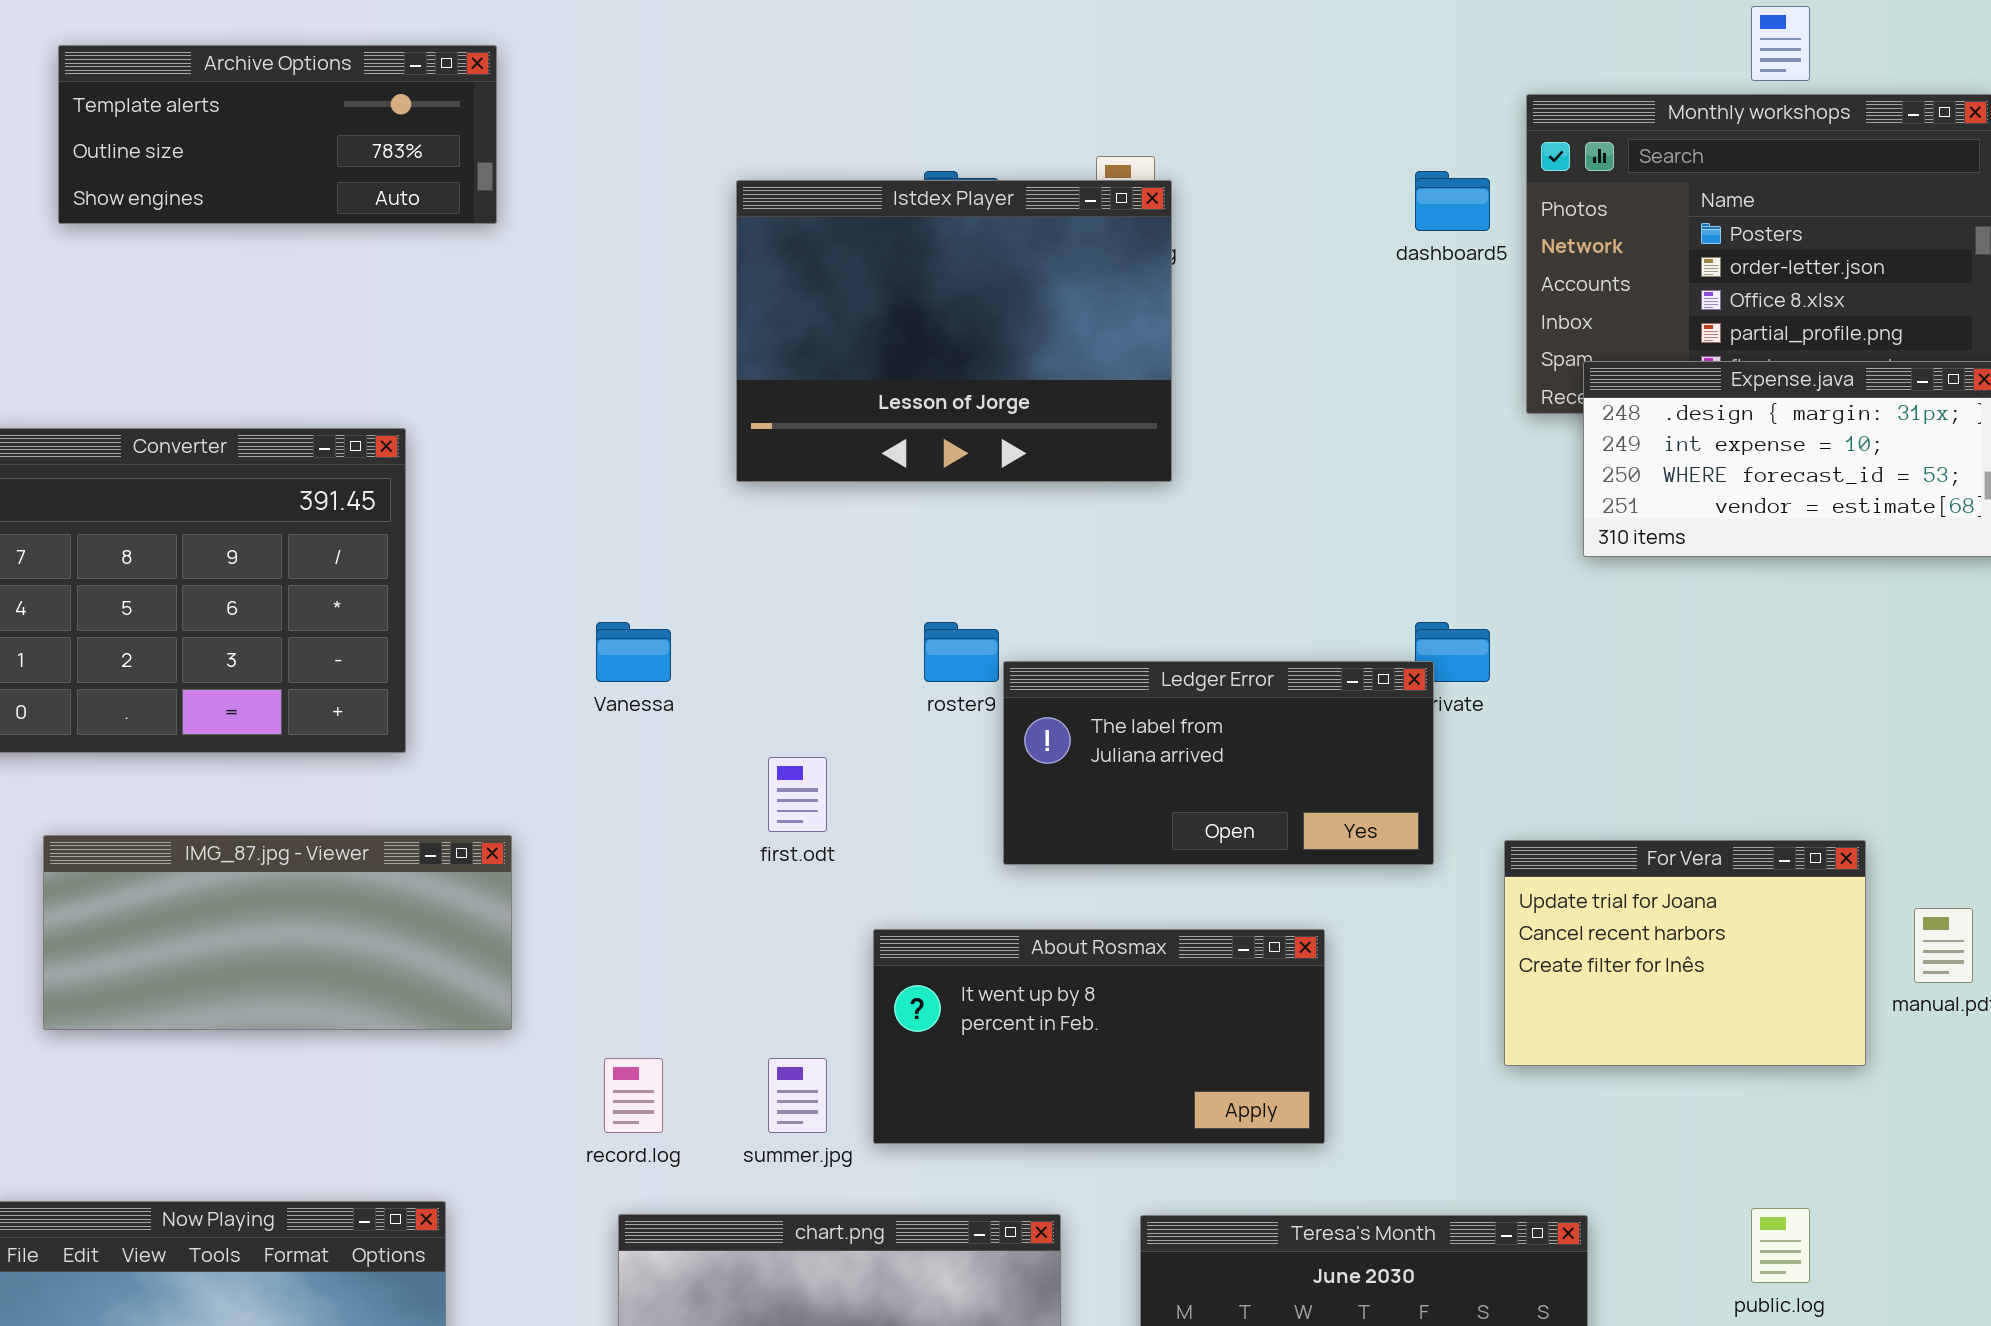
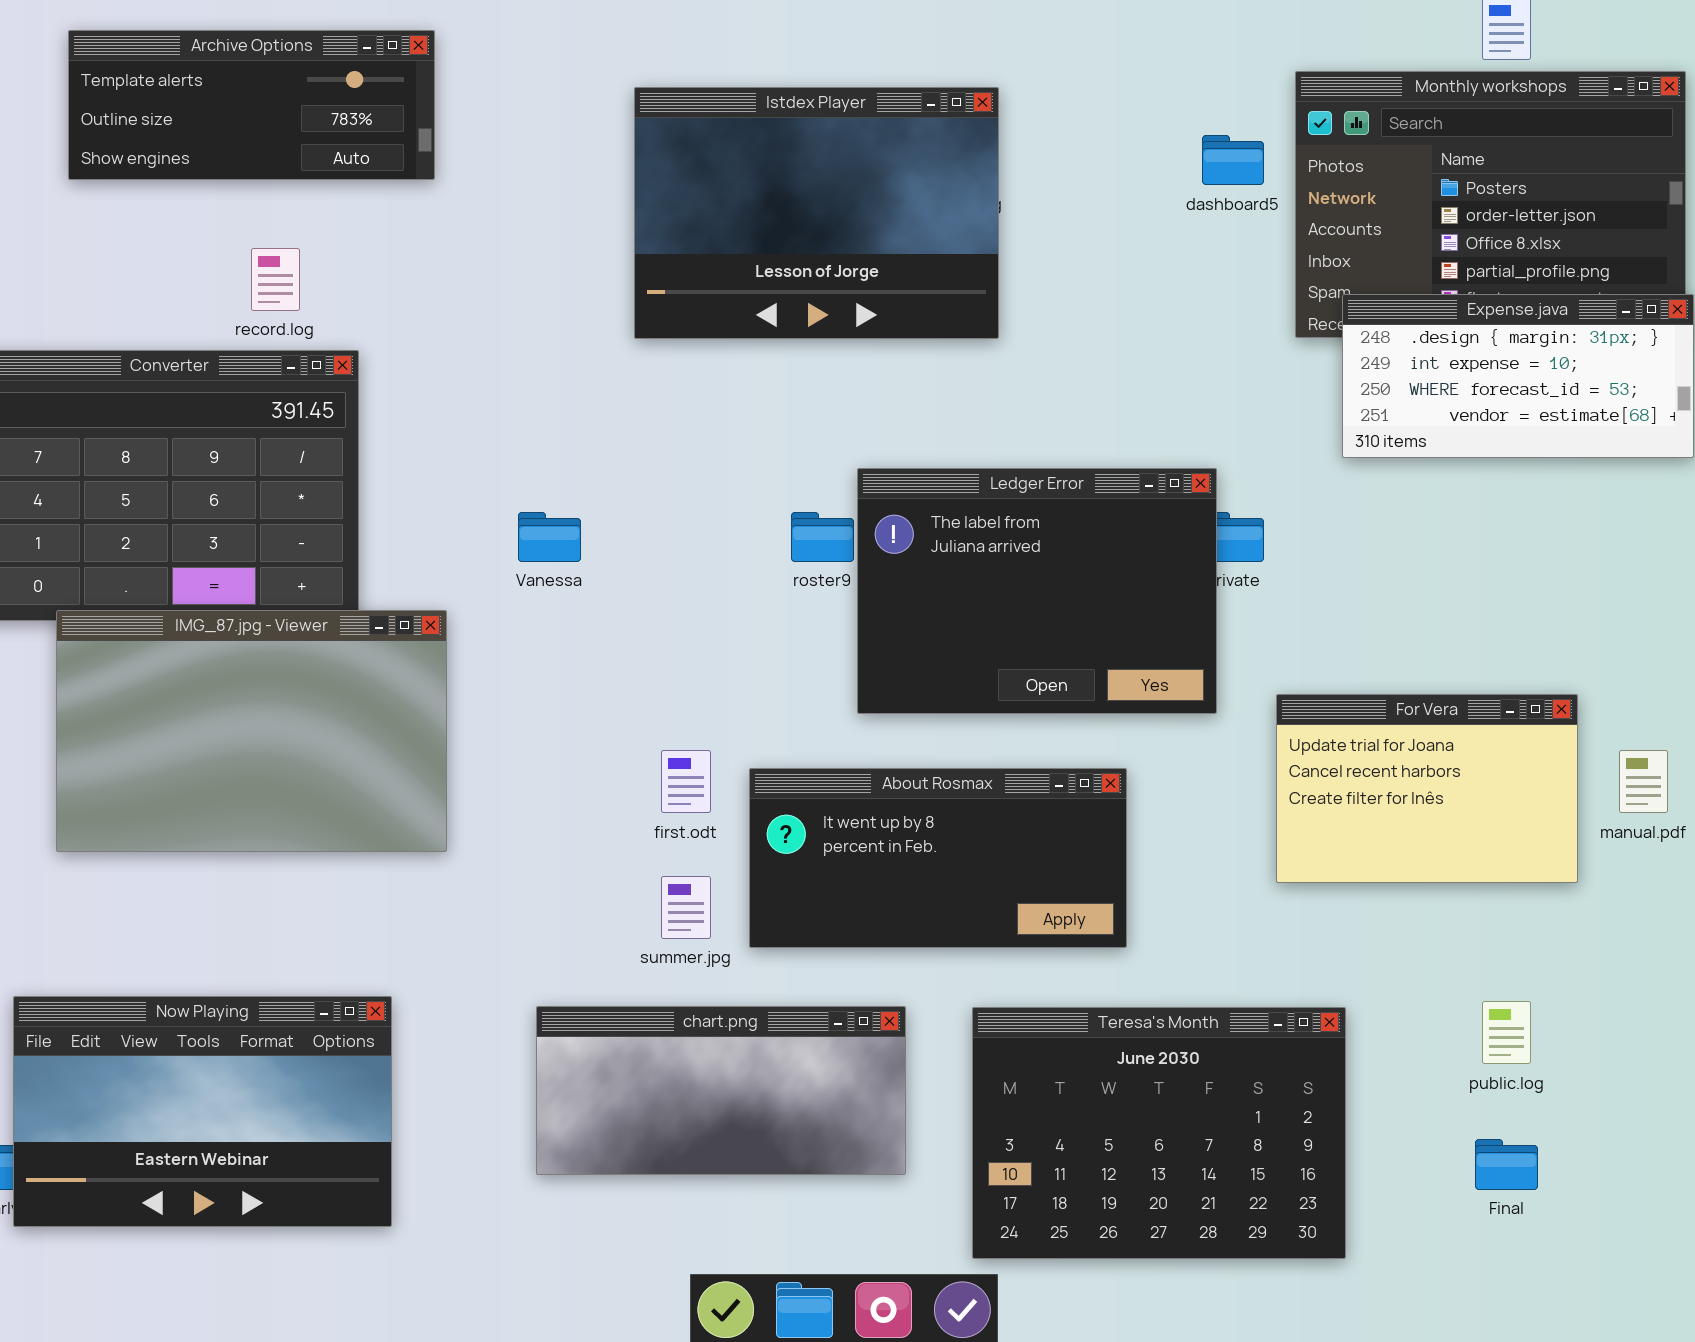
Istdex Player: [736,180,1172,482] -> [634,87,999,339], moved
Ledger Error: [1003,661,1434,865] -> [857,468,1217,714], resized
first.odt: [768,757,827,832] -> [661,750,711,813], moved
IMG_87.jpg - Viewer: [43,835,512,1030] -> [56,610,447,852], resized
record.log: [604,1058,663,1133] -> [251,248,300,311], moved

